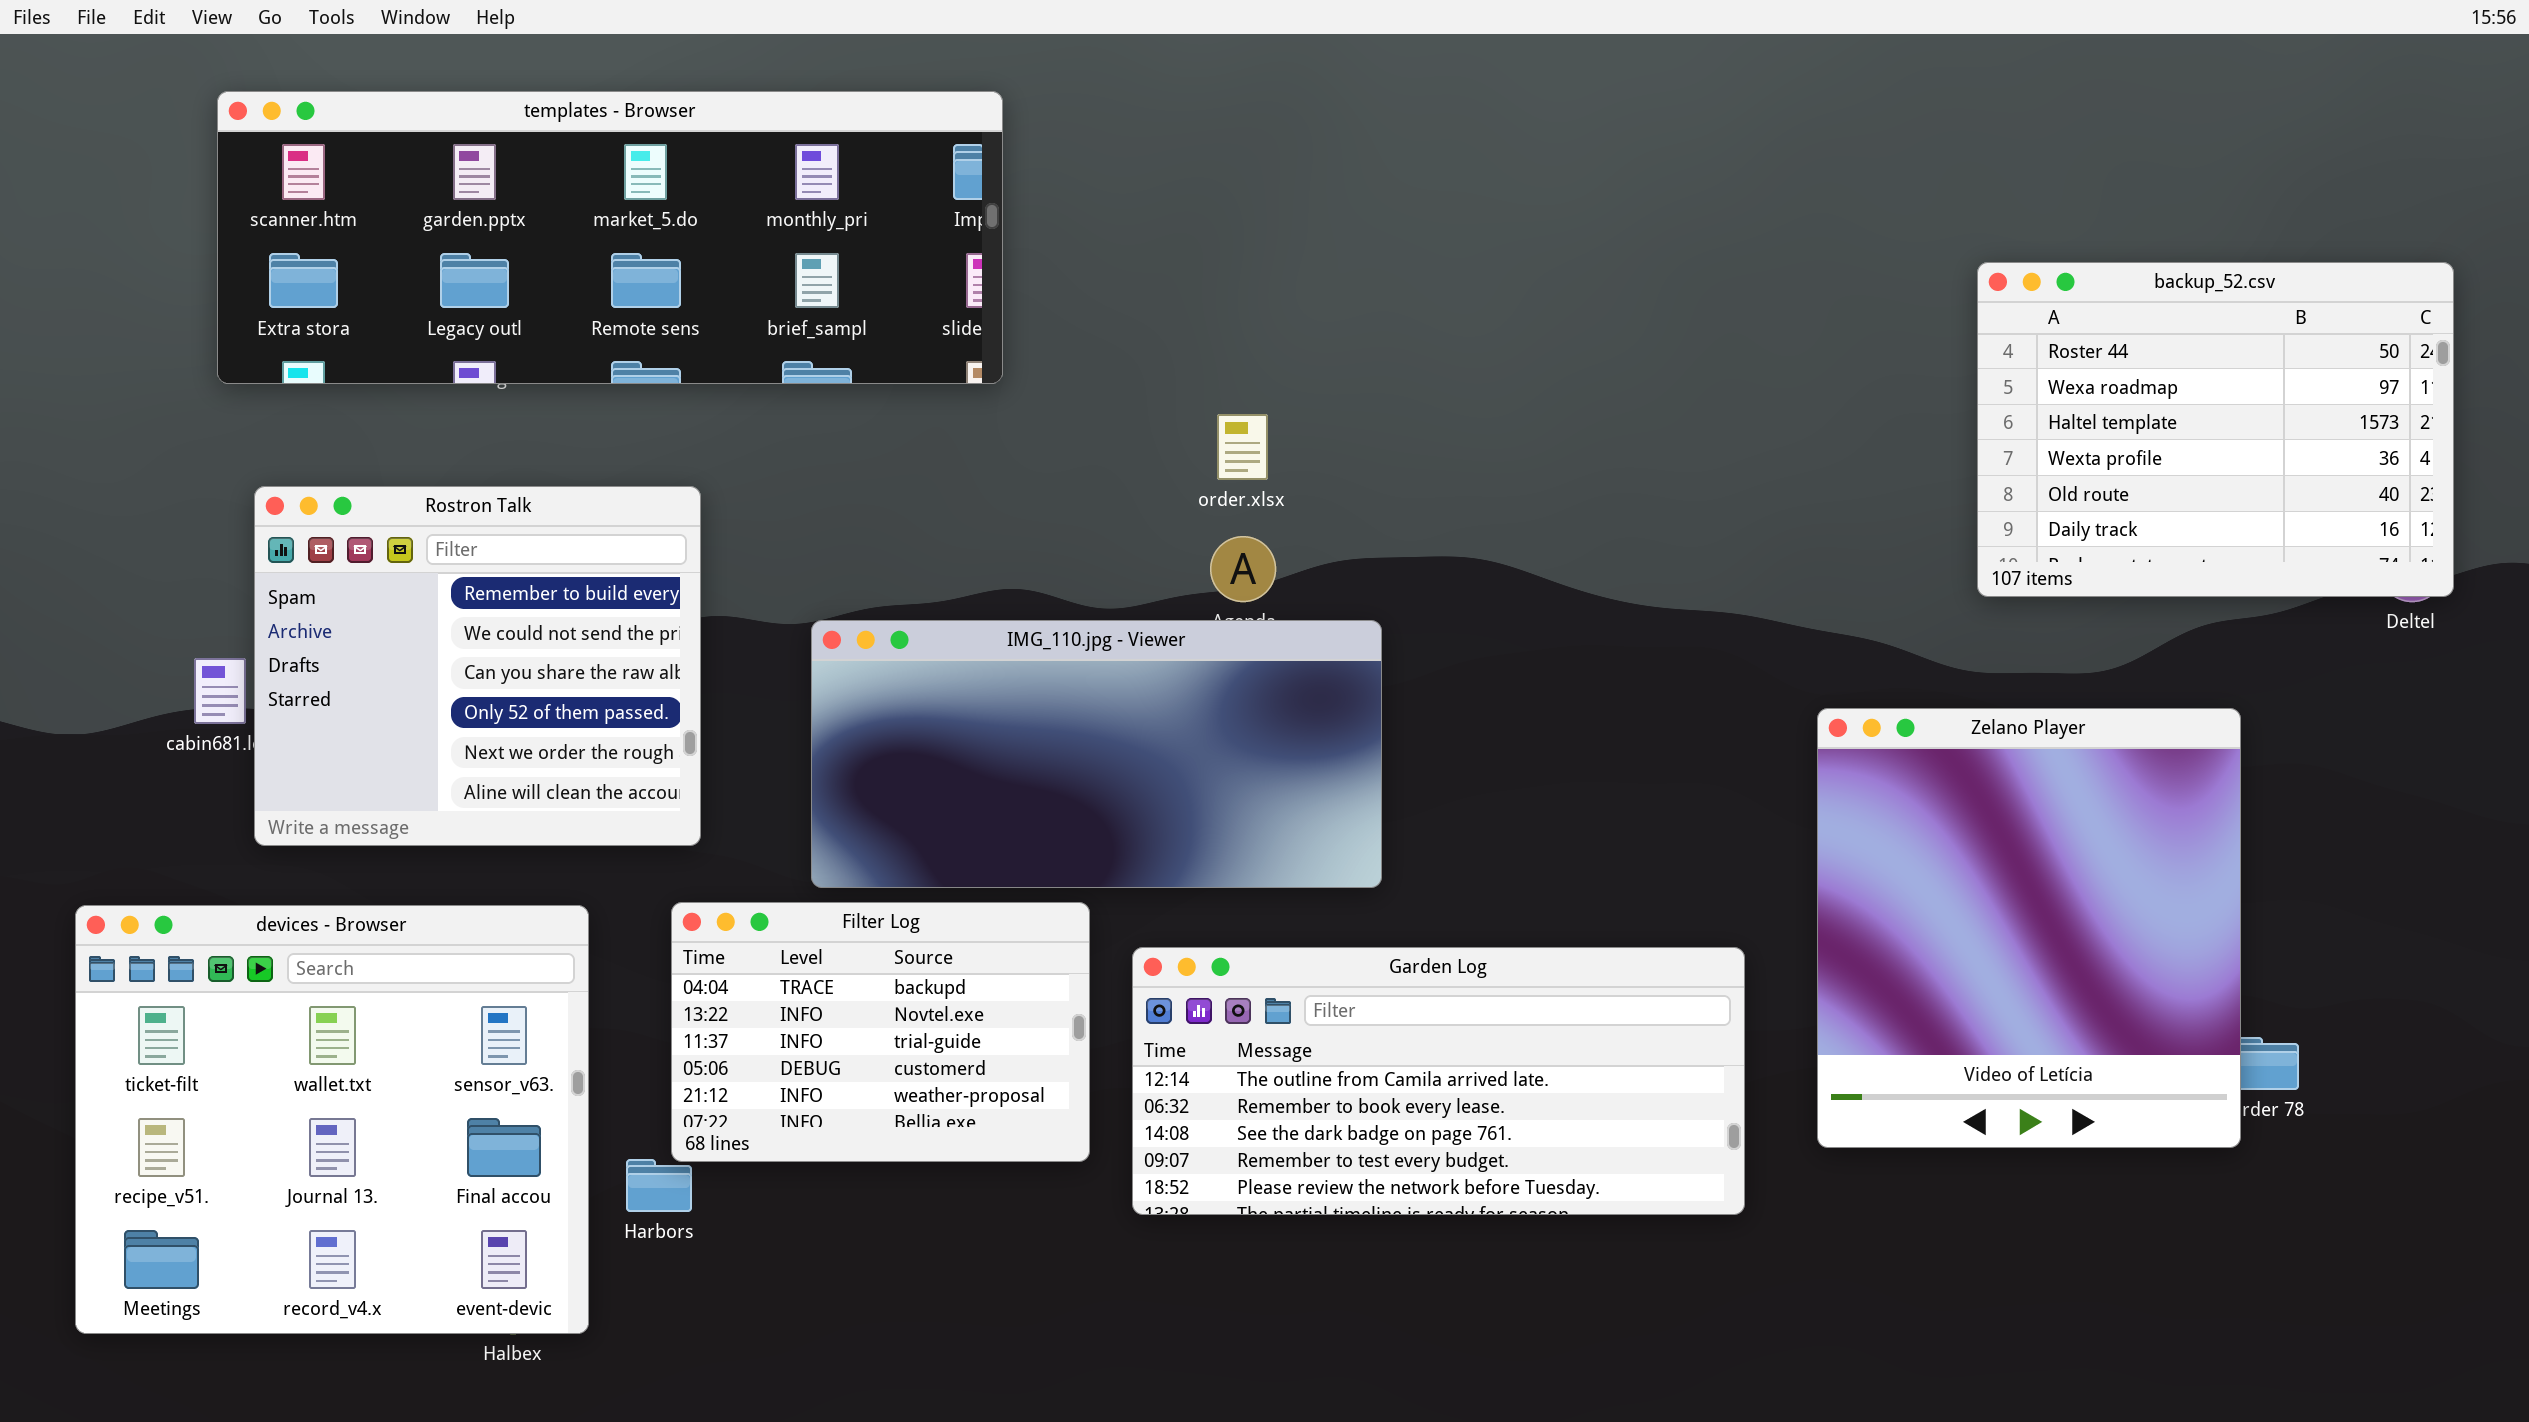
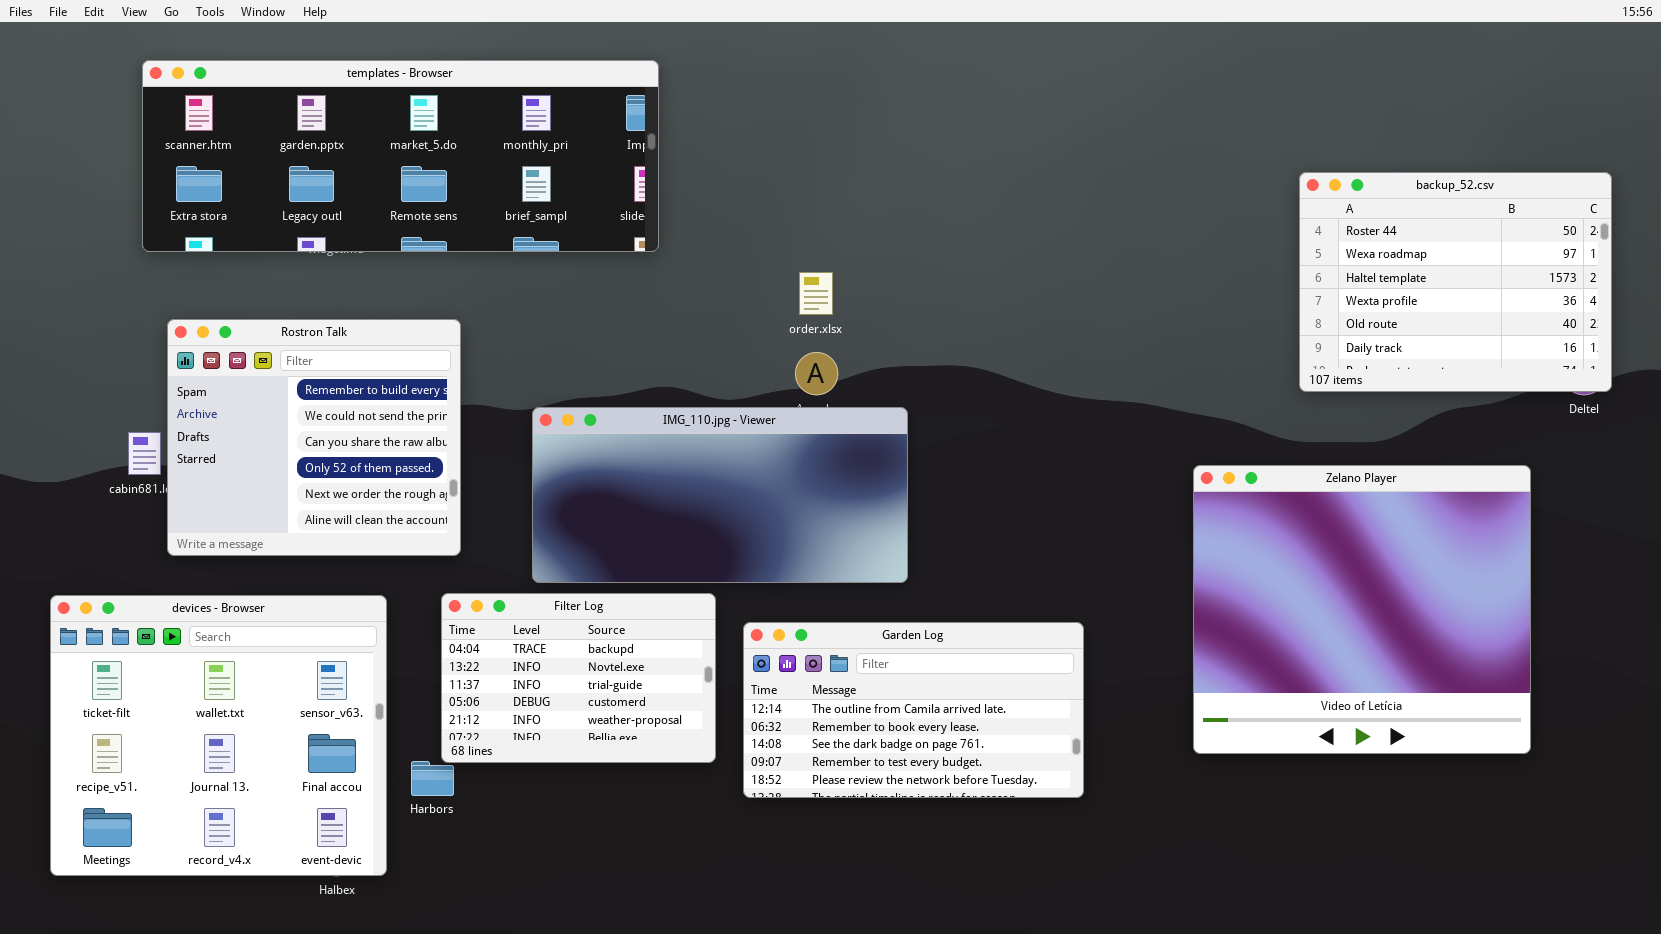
Zelano Player: [1817,708,2241,1148] -> [1193,465,1531,754], resized
Garden Log: [1132,947,1745,1215] -> [743,622,1084,798], resized

